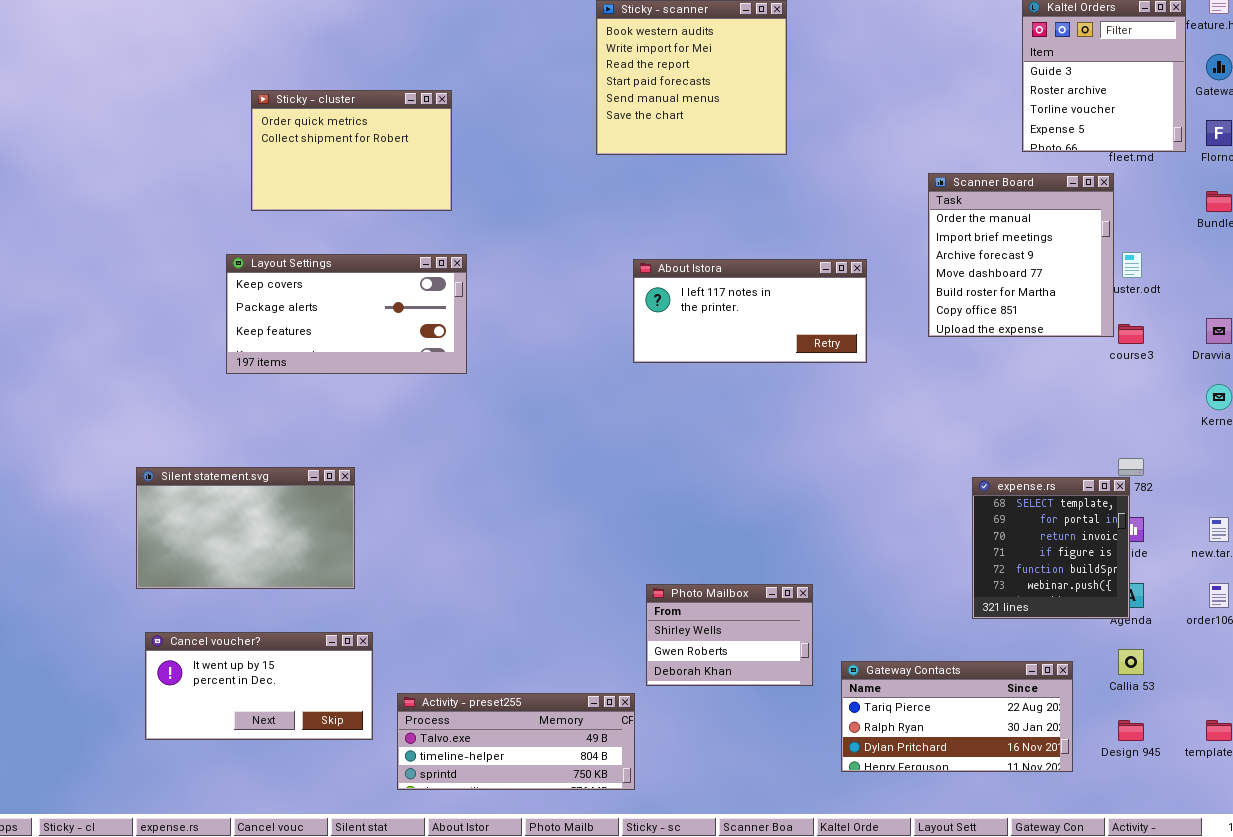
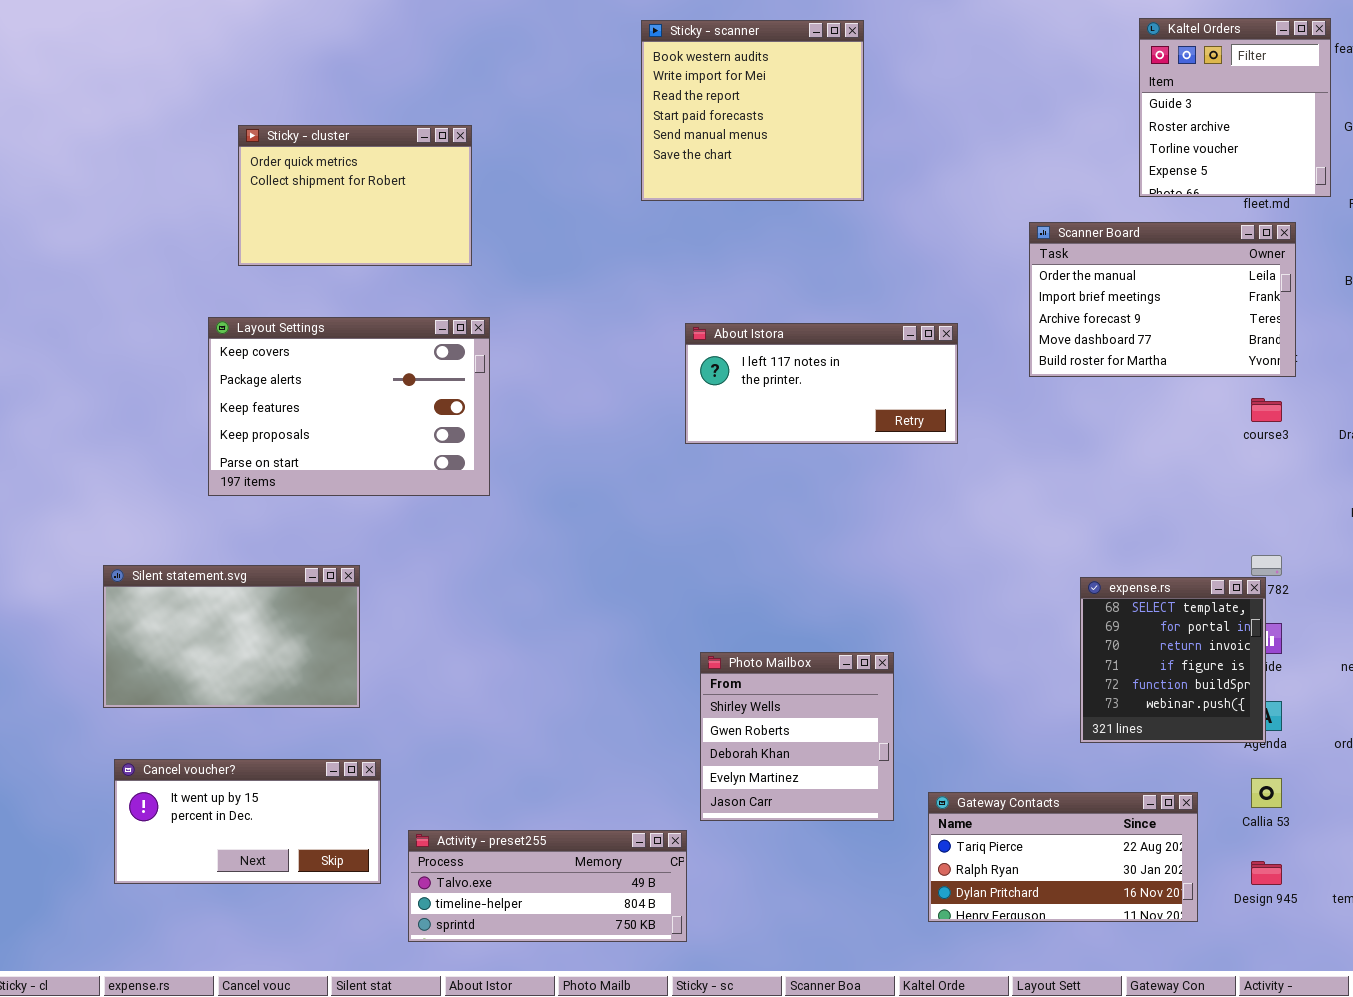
Scanner Board: [928,173,1114,337] -> [1029,222,1296,377], resized
Layout Settings: [226,254,467,374] -> [208,317,490,496], resized
Photo Mailbox: [646,584,813,686] -> [700,652,894,821], resized

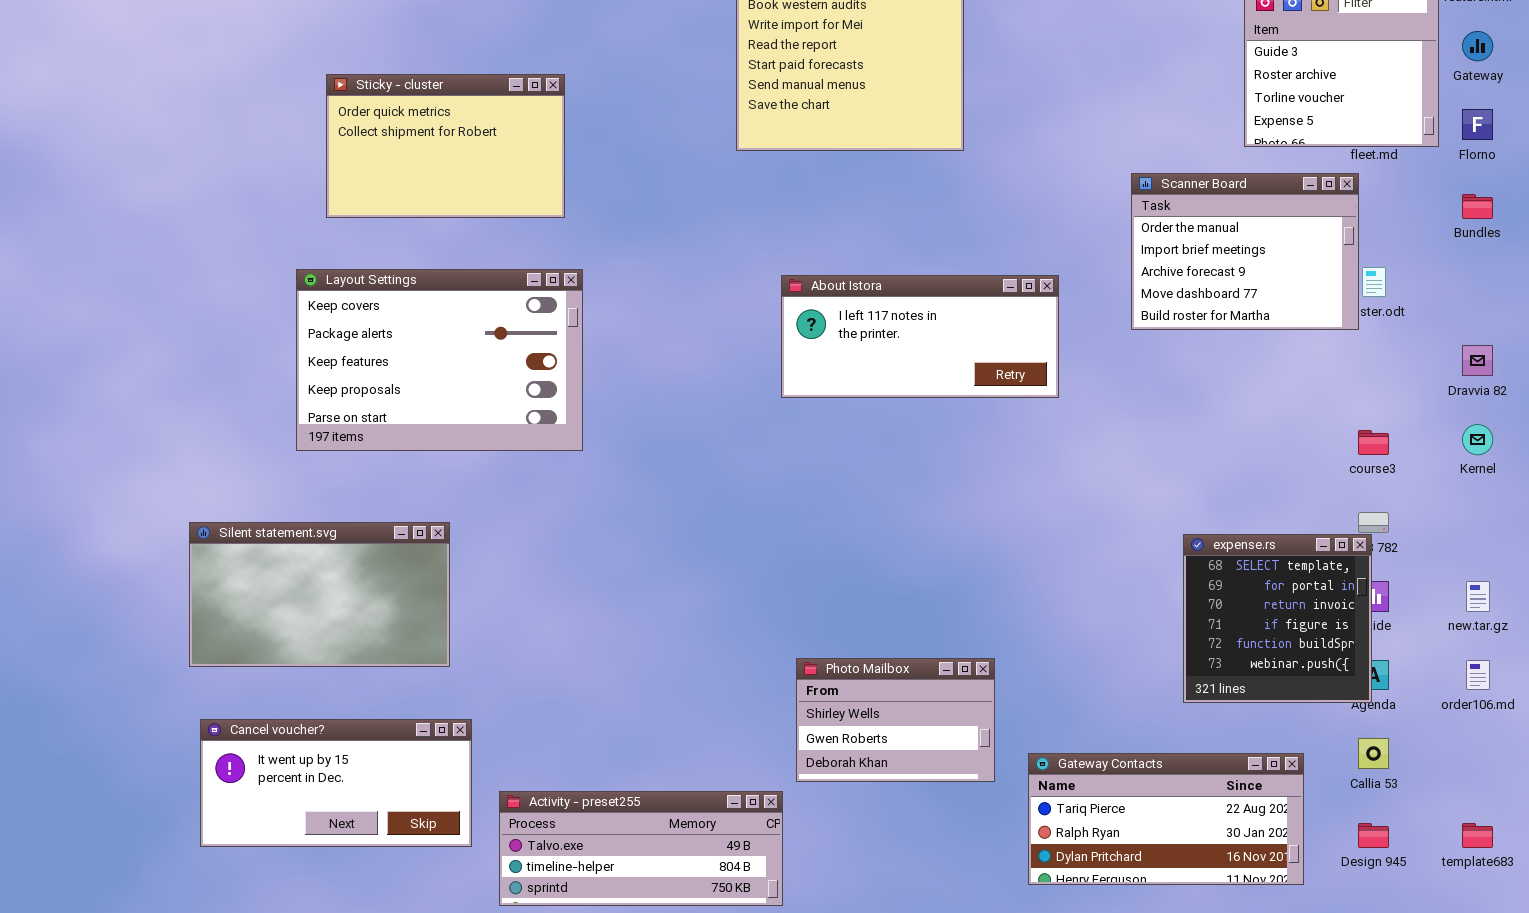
Scanner Board: [1029,222,1296,377] -> [1131,173,1359,330], resized
course3: [1251,398,1282,422] -> [1358,430,1389,455], moved
Photo Mailbox: [700,652,894,821] -> [796,658,995,782], resized

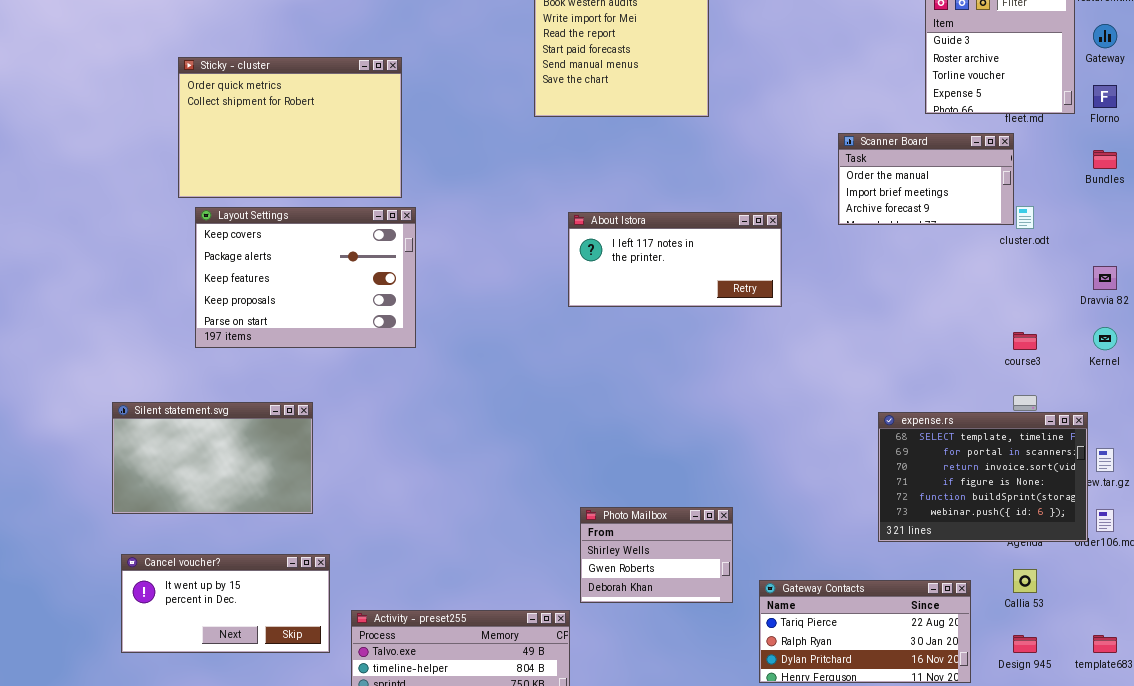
Sticky - cluster: [326,74,565,218] -> [178,57,402,198], resized
Scanner Board: [1131,173,1359,330] -> [838,133,1014,225], resized
expense.rs: [1183,534,1372,703] -> [878,412,1088,542], resized

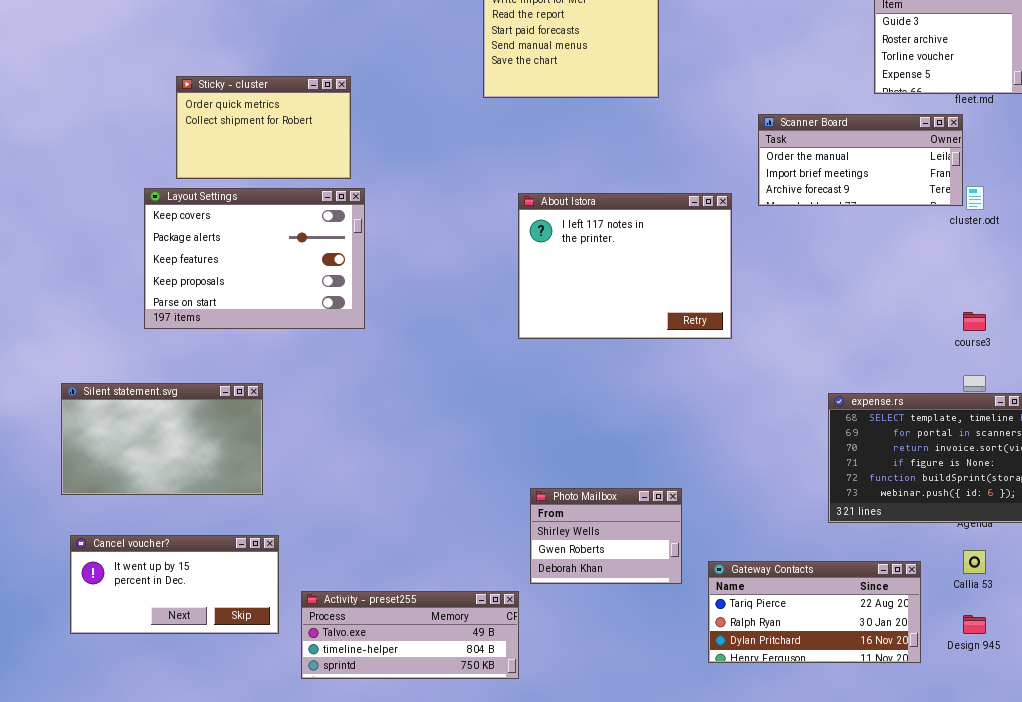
Sticky - cluster: [178,57,402,198] -> [176,76,351,179], resized
Scanner Board: [838,133,1014,225] -> [758,114,963,206], resized
About Istora: [568,212,782,307] -> [518,193,732,339], resized

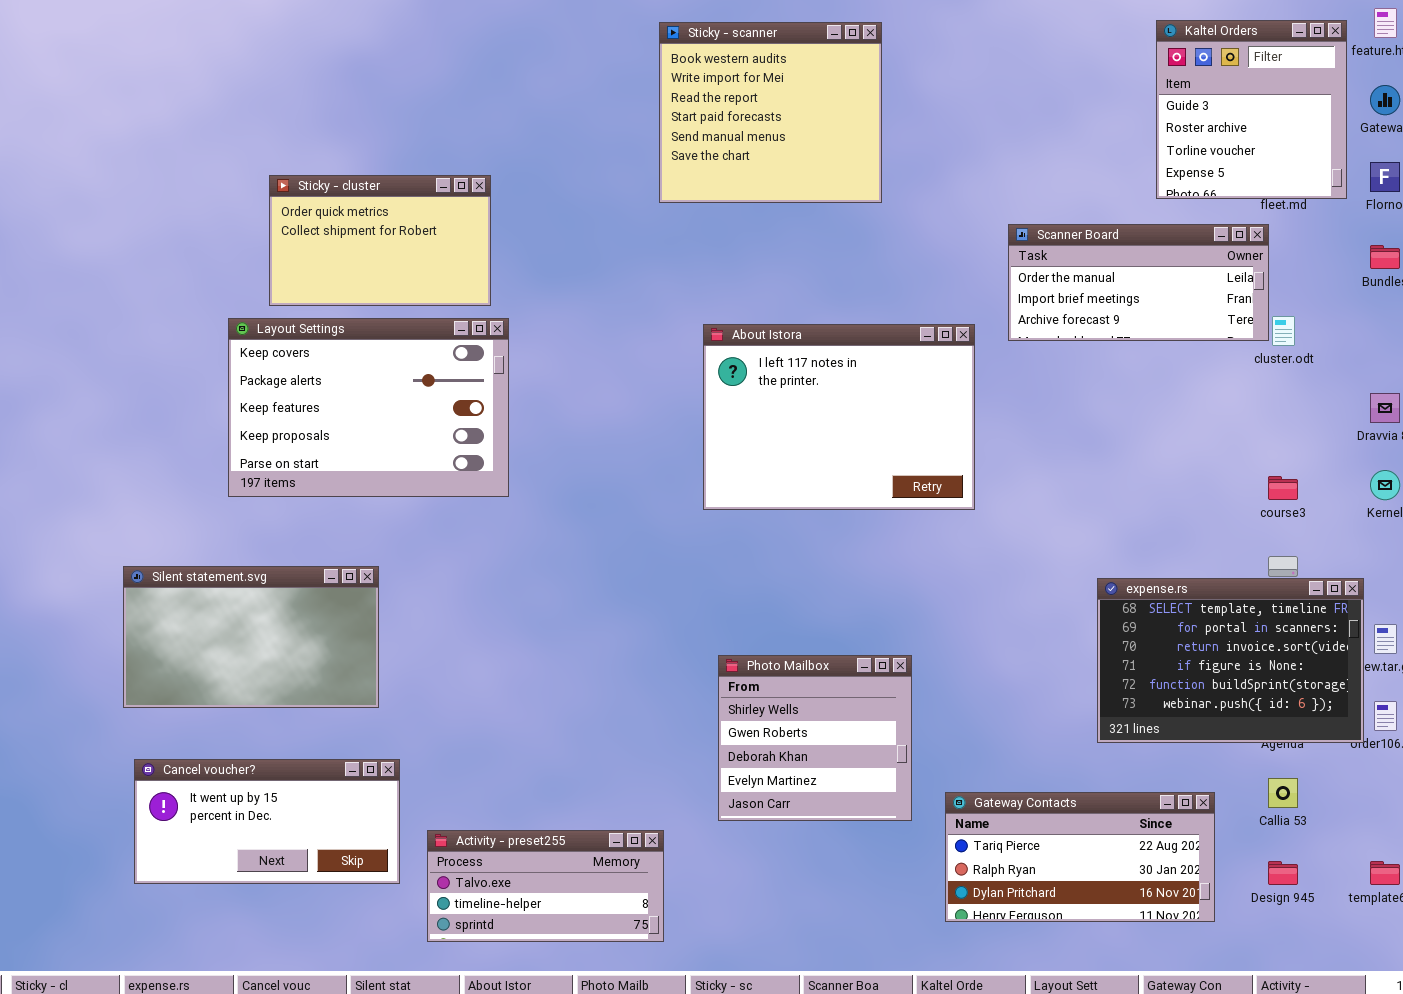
Photo Mailbox: [530,488,682,584] -> [718,655,912,821], resized
Activity - preset255: [301,591,519,679] -> [427,830,664,942], resized

